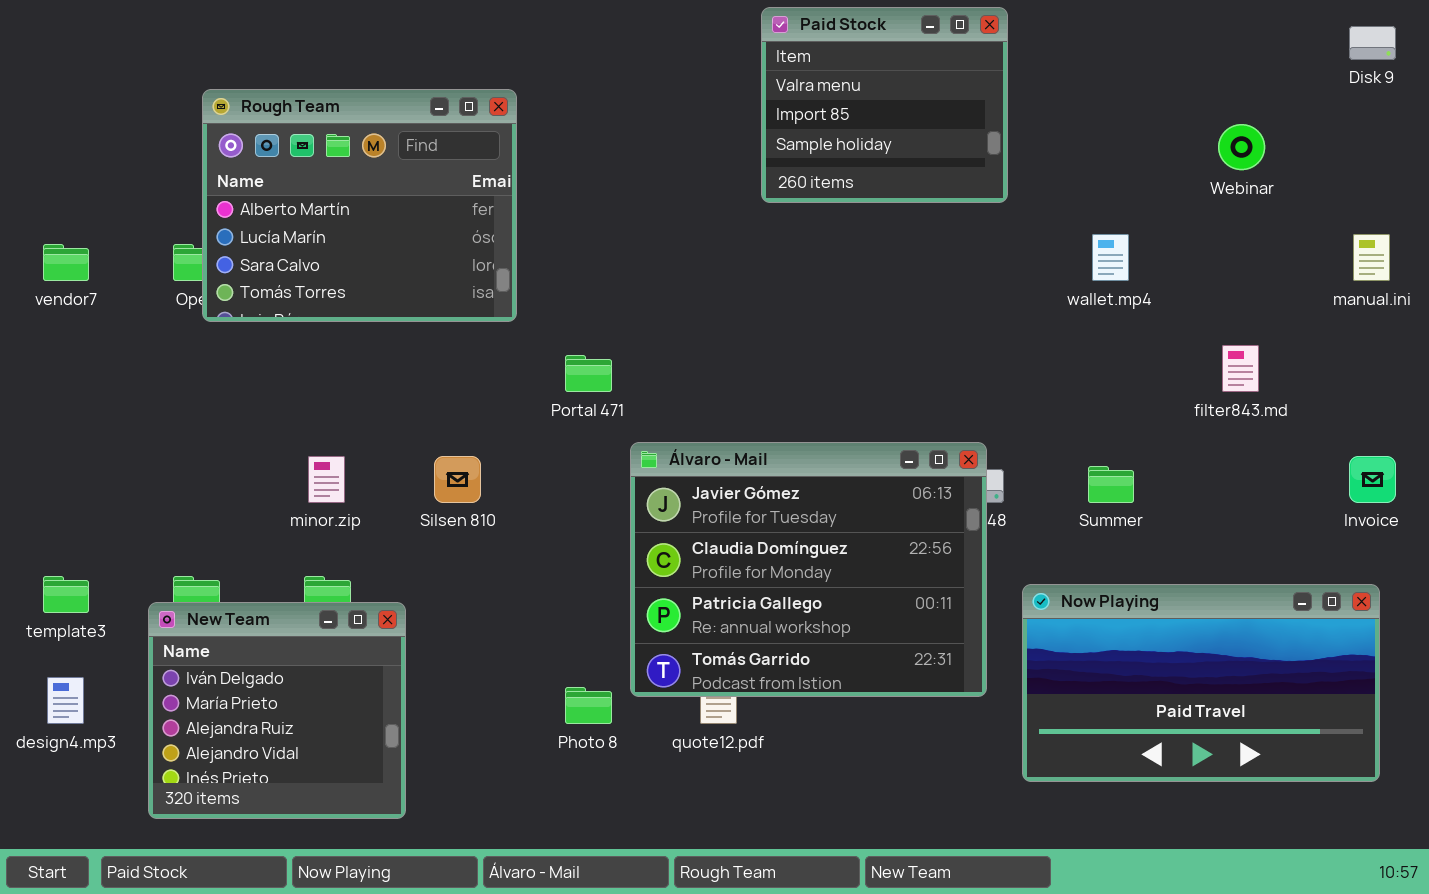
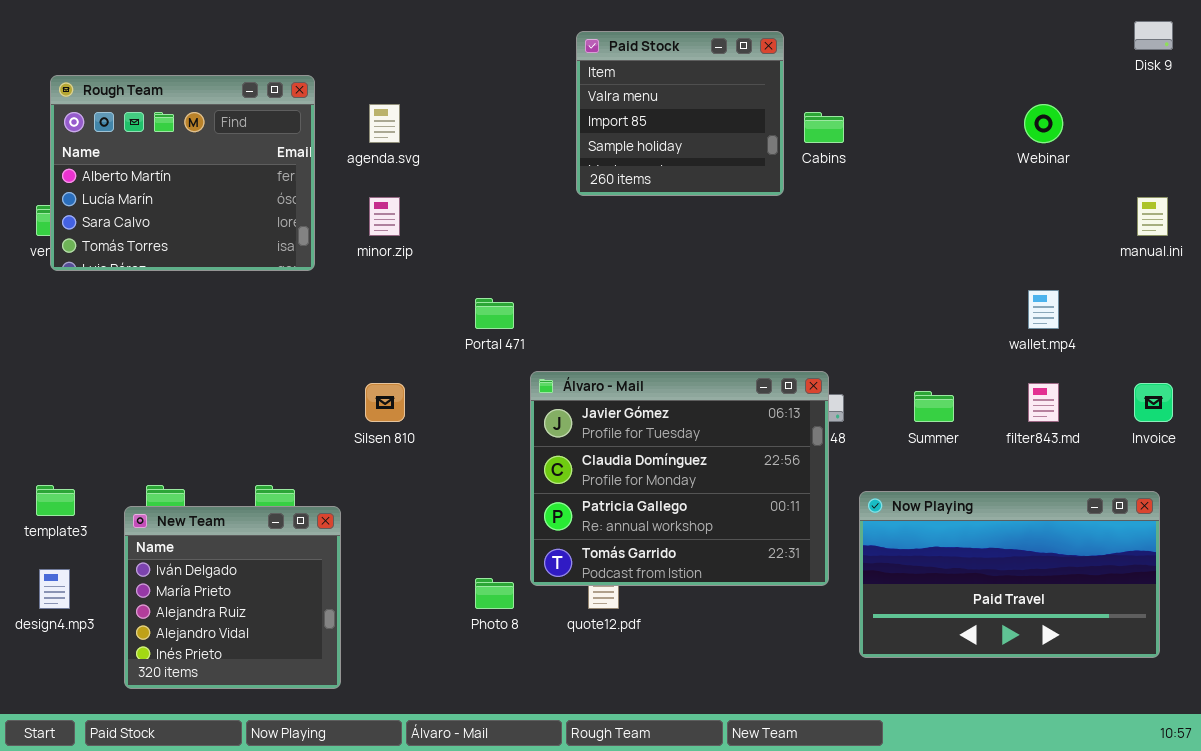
Paid Stock: [761,7,1008,203] -> [576,31,784,196], moved
Rough Team: [202,89,517,322] -> [50,75,315,271], moved
wallet.mp4: [1092,234,1129,281] -> [1028,290,1059,329], moved
filter843.md: [1222,345,1259,392] -> [1028,383,1059,422], moved
minor.zip: [308,456,345,503] -> [369,197,400,236], moved

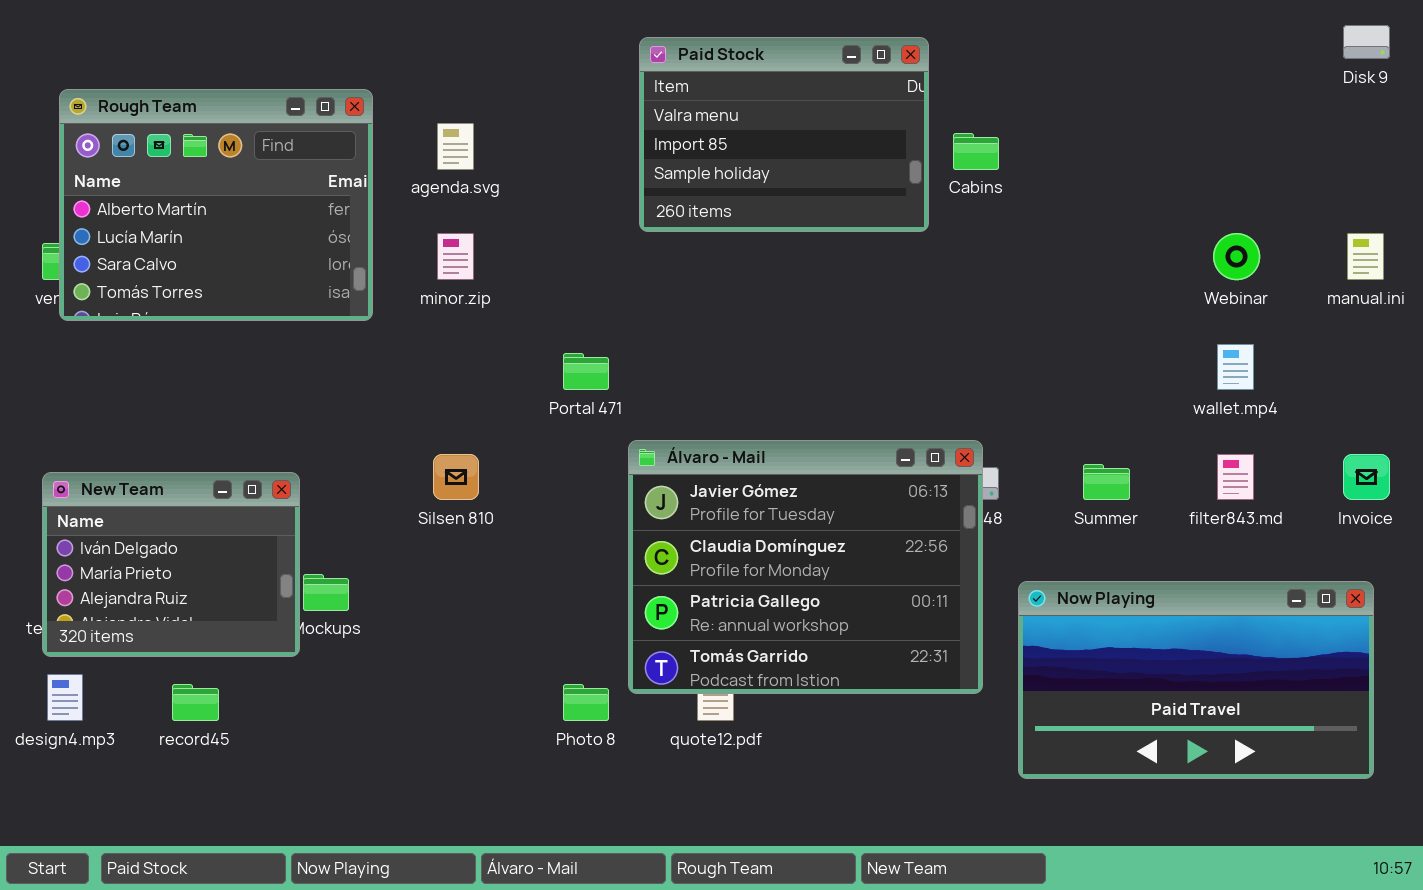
Paid Stock: [576,31,784,196] -> [639,37,929,232], resized
Webinar: [1024,104,1063,143] -> [1213,233,1260,280], moved
New Team: [124,506,341,689] -> [42,472,300,657], moved, resized

